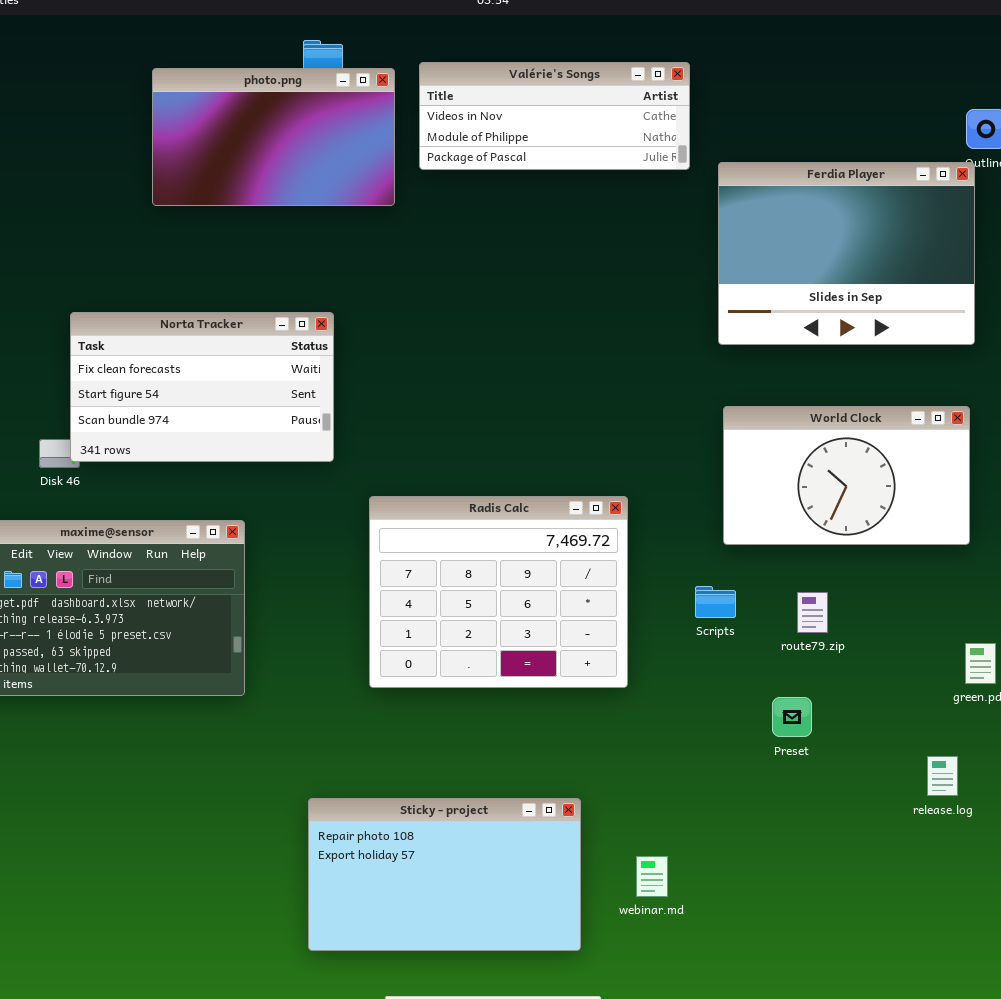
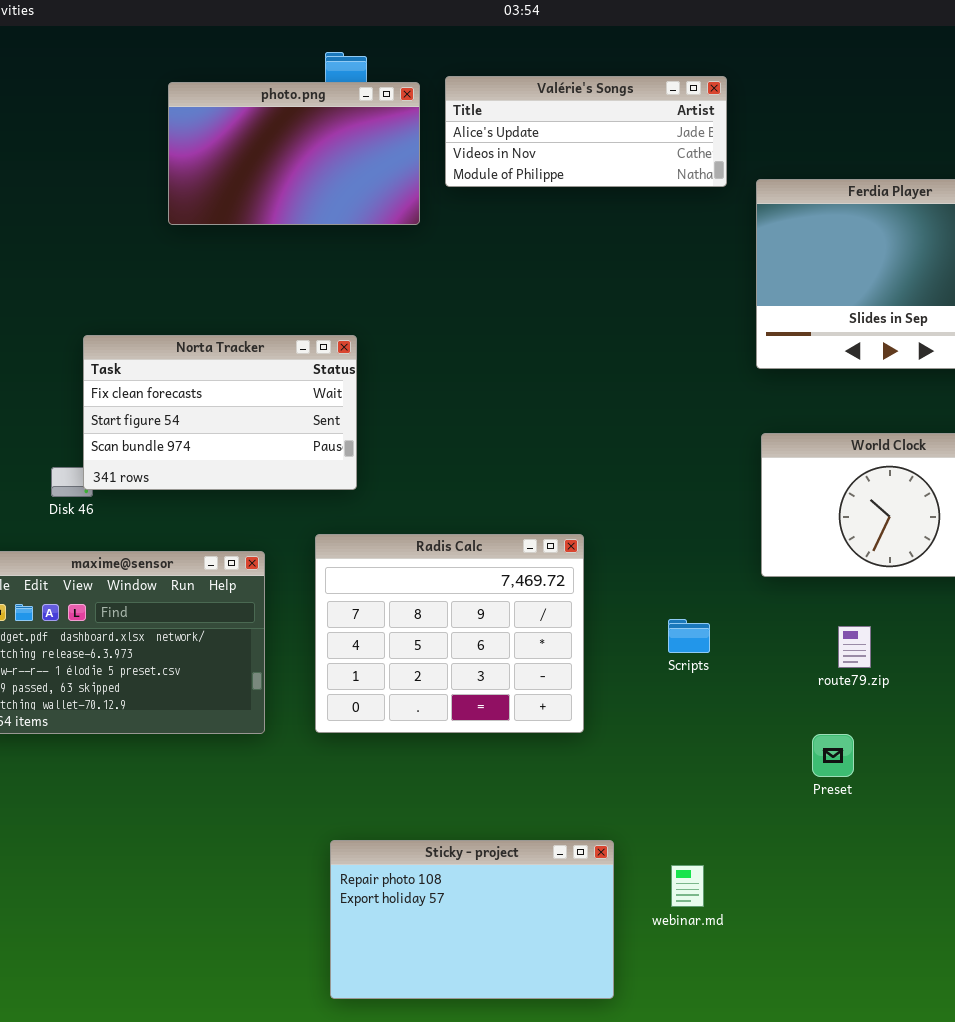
Valérie's Songs: [419,62,690,170] -> [445,76,727,187], scrolled up 1 row
Radis Calc: [369,496,628,688] -> [315,534,584,733], moved
Scripts: [695,586,736,618] -> [668,619,710,653], moved
webinar.md: [636,856,668,897] -> [671,865,704,907], moved

